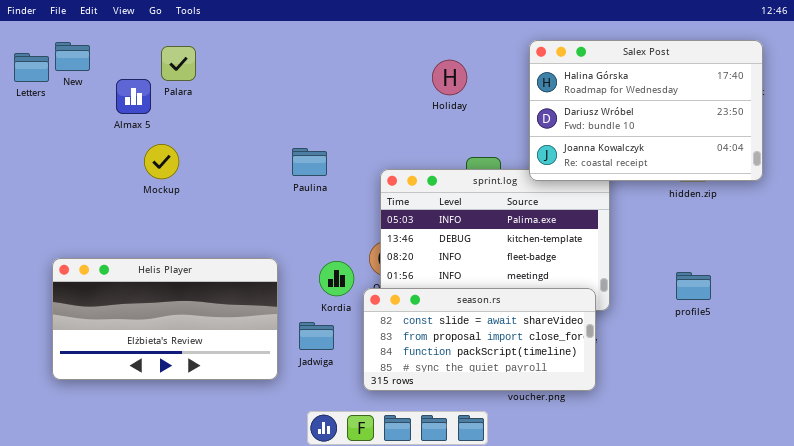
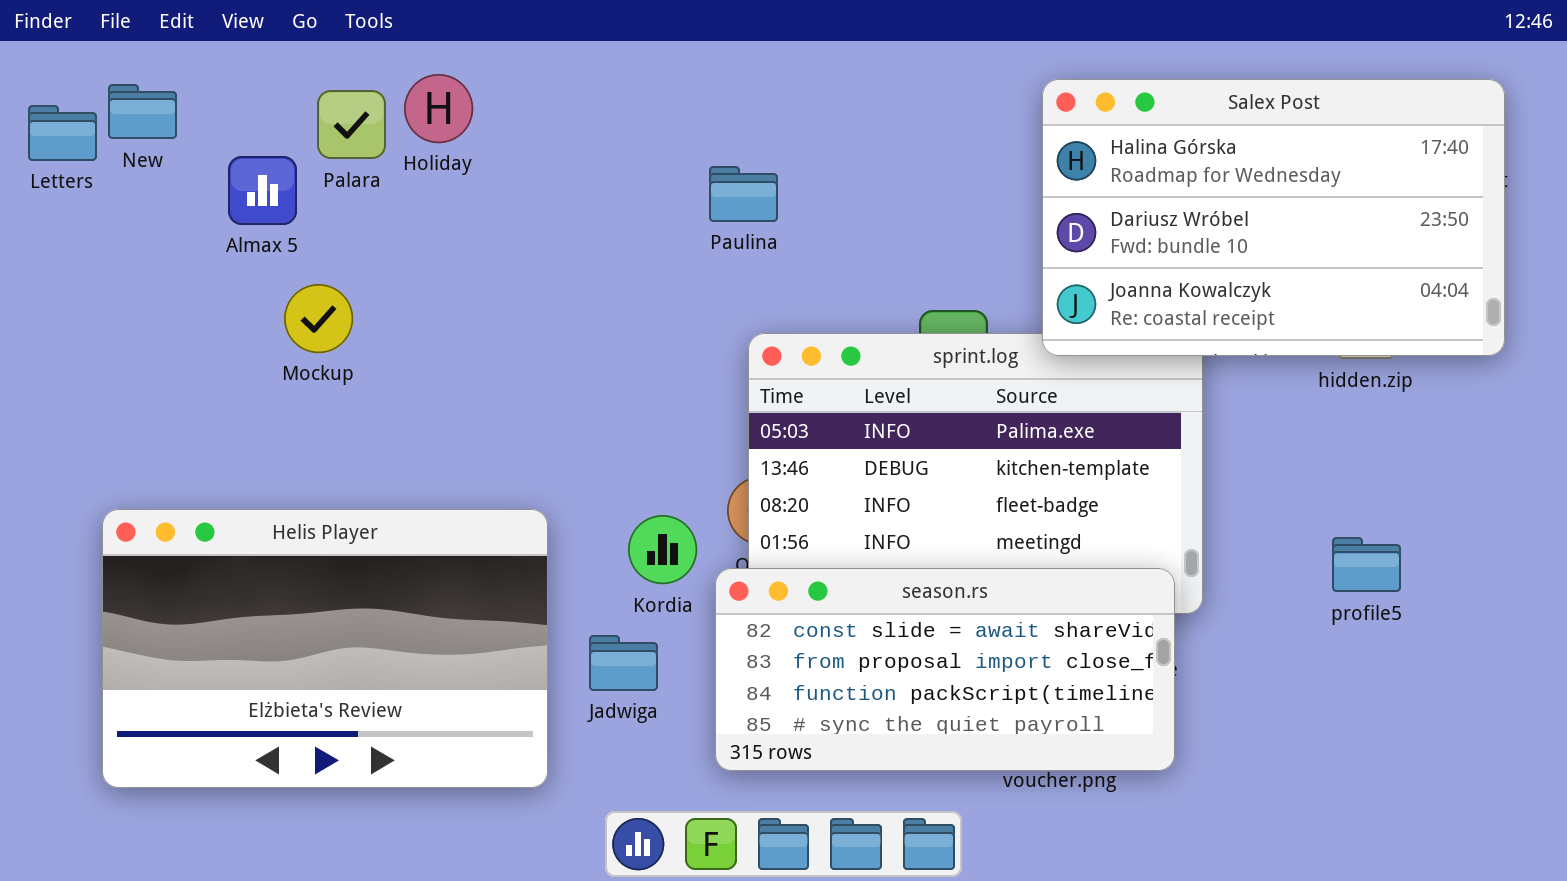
Holiday: [432,60,467,95] -> [404,74,473,143], moved
Paulina: [292,148,327,176] -> [709,166,778,222], moved
Helis Player: [52,258,278,380] -> [102,509,548,788], resized

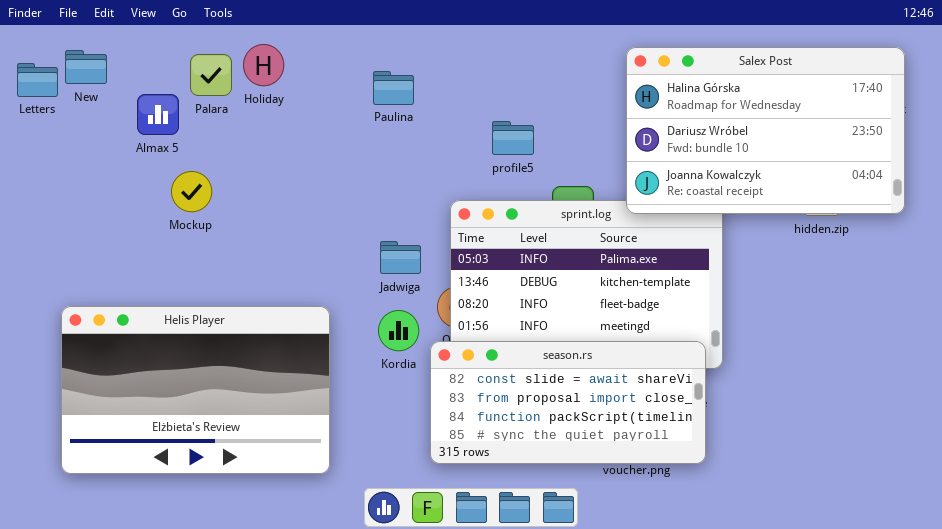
Paulina: [709,166,778,222] -> [373,71,414,105], moved
profile5: [1332,537,1401,592] -> [492,121,534,155], moved
Jadwiga: [589,635,658,691] -> [380,241,421,274], moved

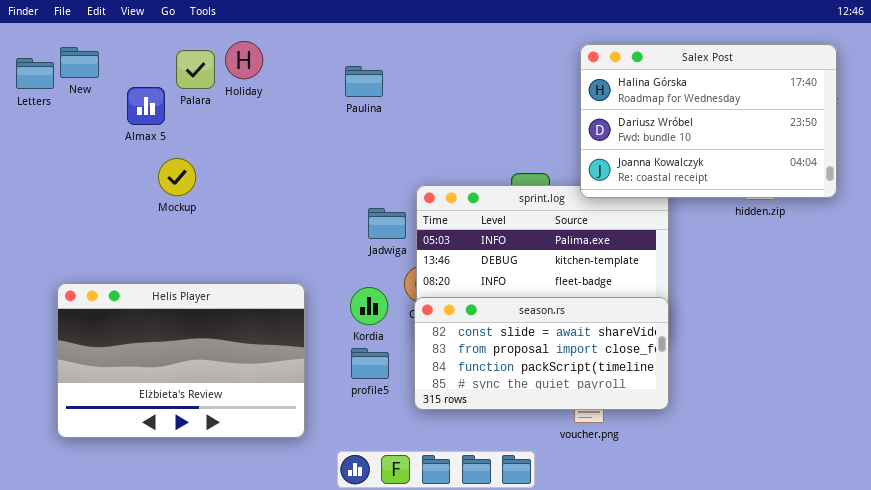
profile5: [492,121,534,155] -> [351,348,389,379], moved
Jadwiga: [380,241,421,274] -> [368,208,406,239], moved
season.rs: [430,341,706,464] -> [414,297,669,410], moved

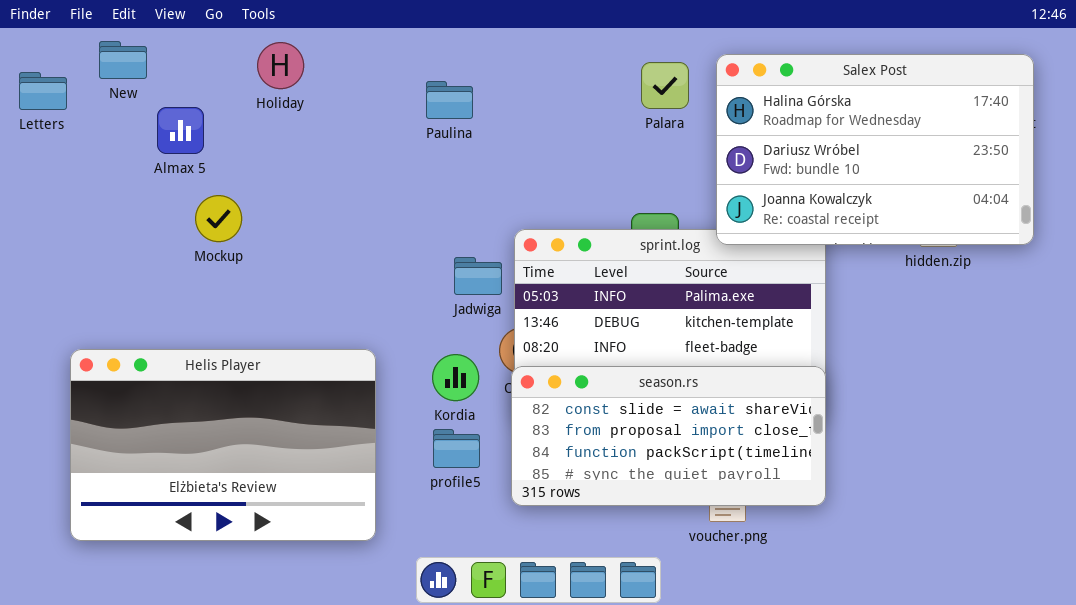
Holiday: [225,41,263,79] -> [257,42,304,89], moved
New: [60,47,99,78] -> [99,41,147,79], moved
Palara: [176,50,215,89] -> [641,62,689,109], moved

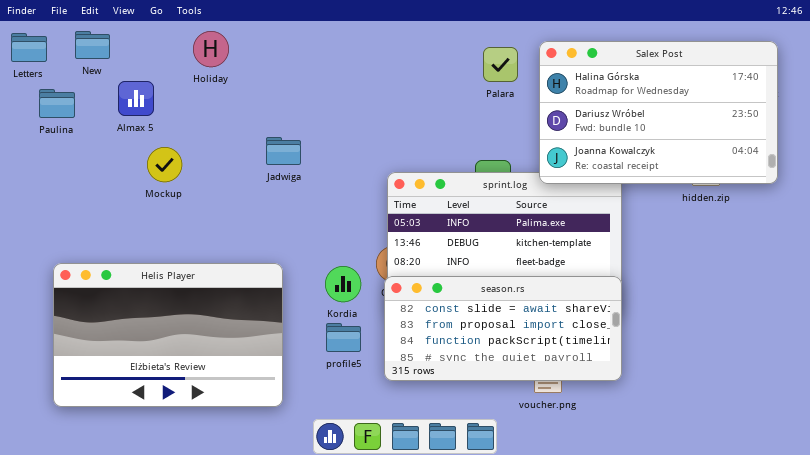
Letters: [19,72,67,110] -> [11,33,47,62], moved
Paulina: [426,81,473,119] -> [39,89,75,118], moved
Jadwiga: [454,257,502,295] -> [266,137,301,165], moved

